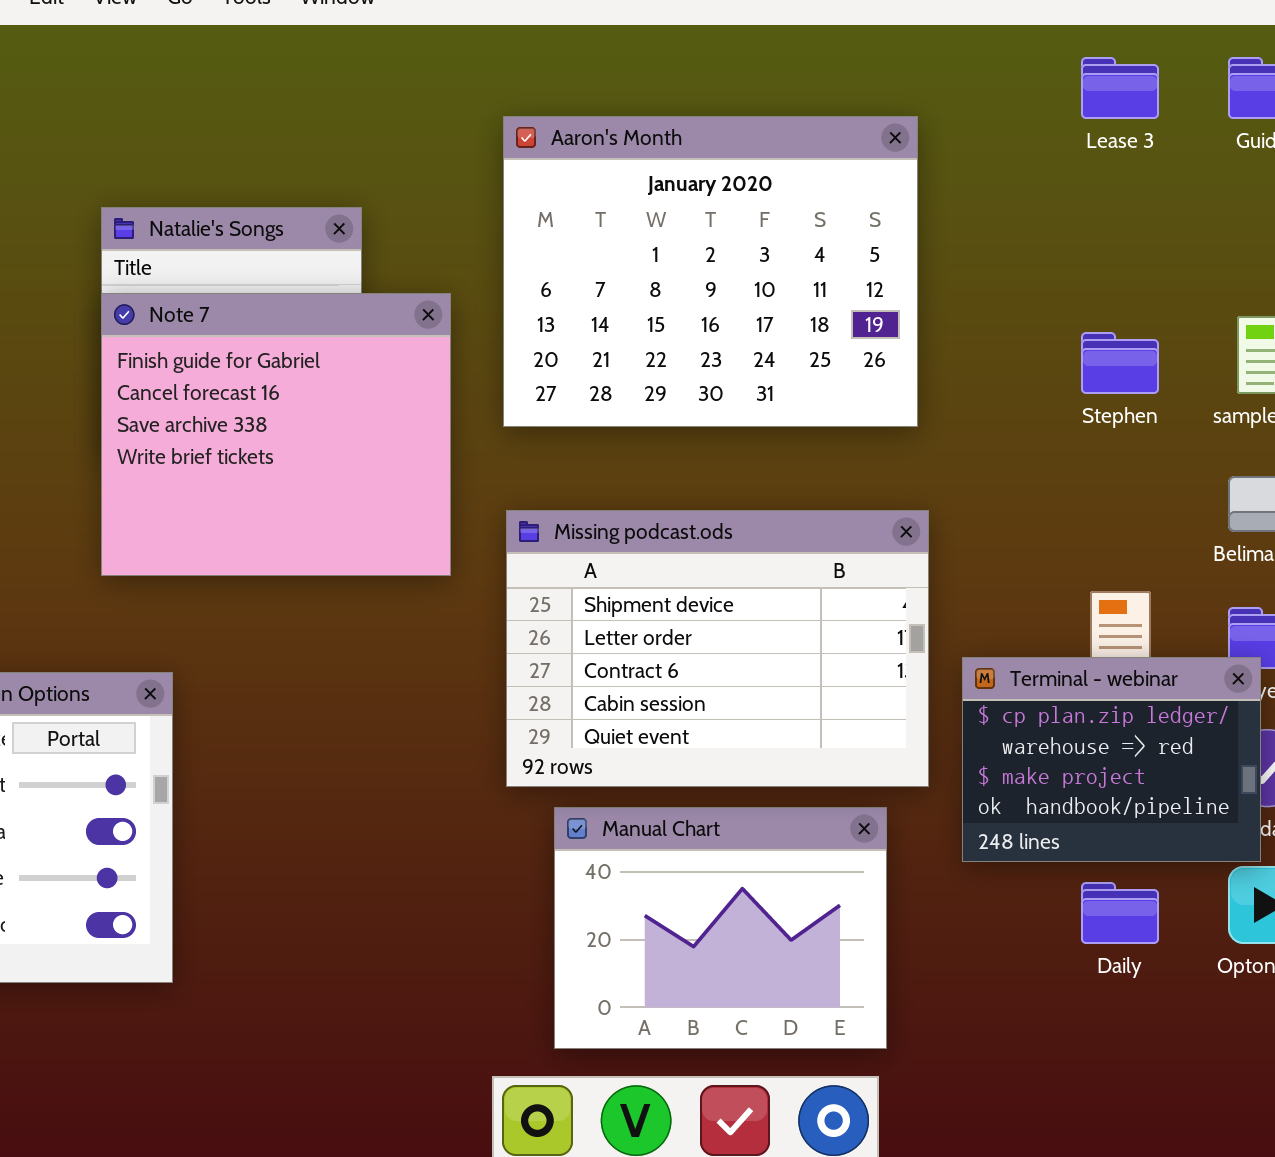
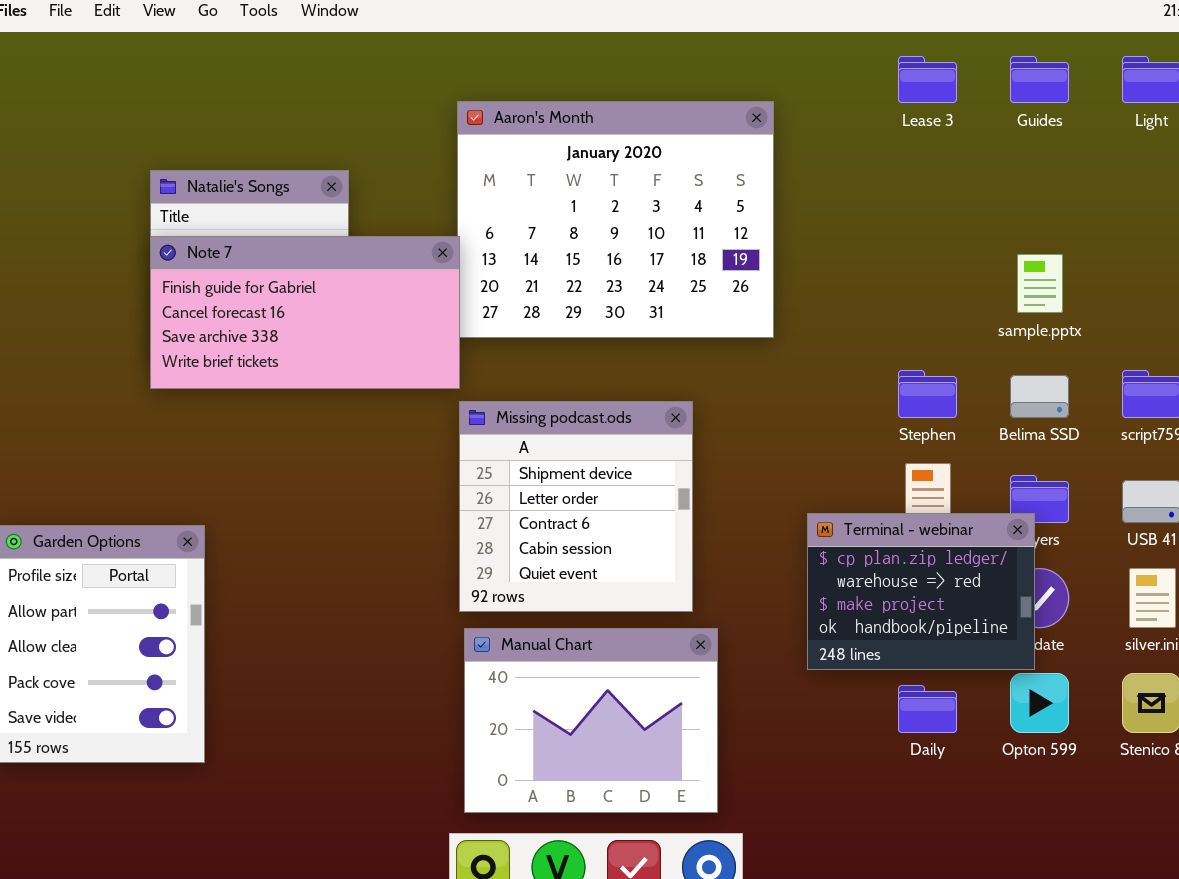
Note 7: [101,293,451,576] -> [150,236,460,389], resized
Stephen: [1081,332,1159,394] -> [898,370,957,418], moved
Missing podcast.ods: [506,510,929,787] -> [459,401,693,612], resized
Manual Chart: [554,807,887,1049] -> [464,628,718,813], moved

